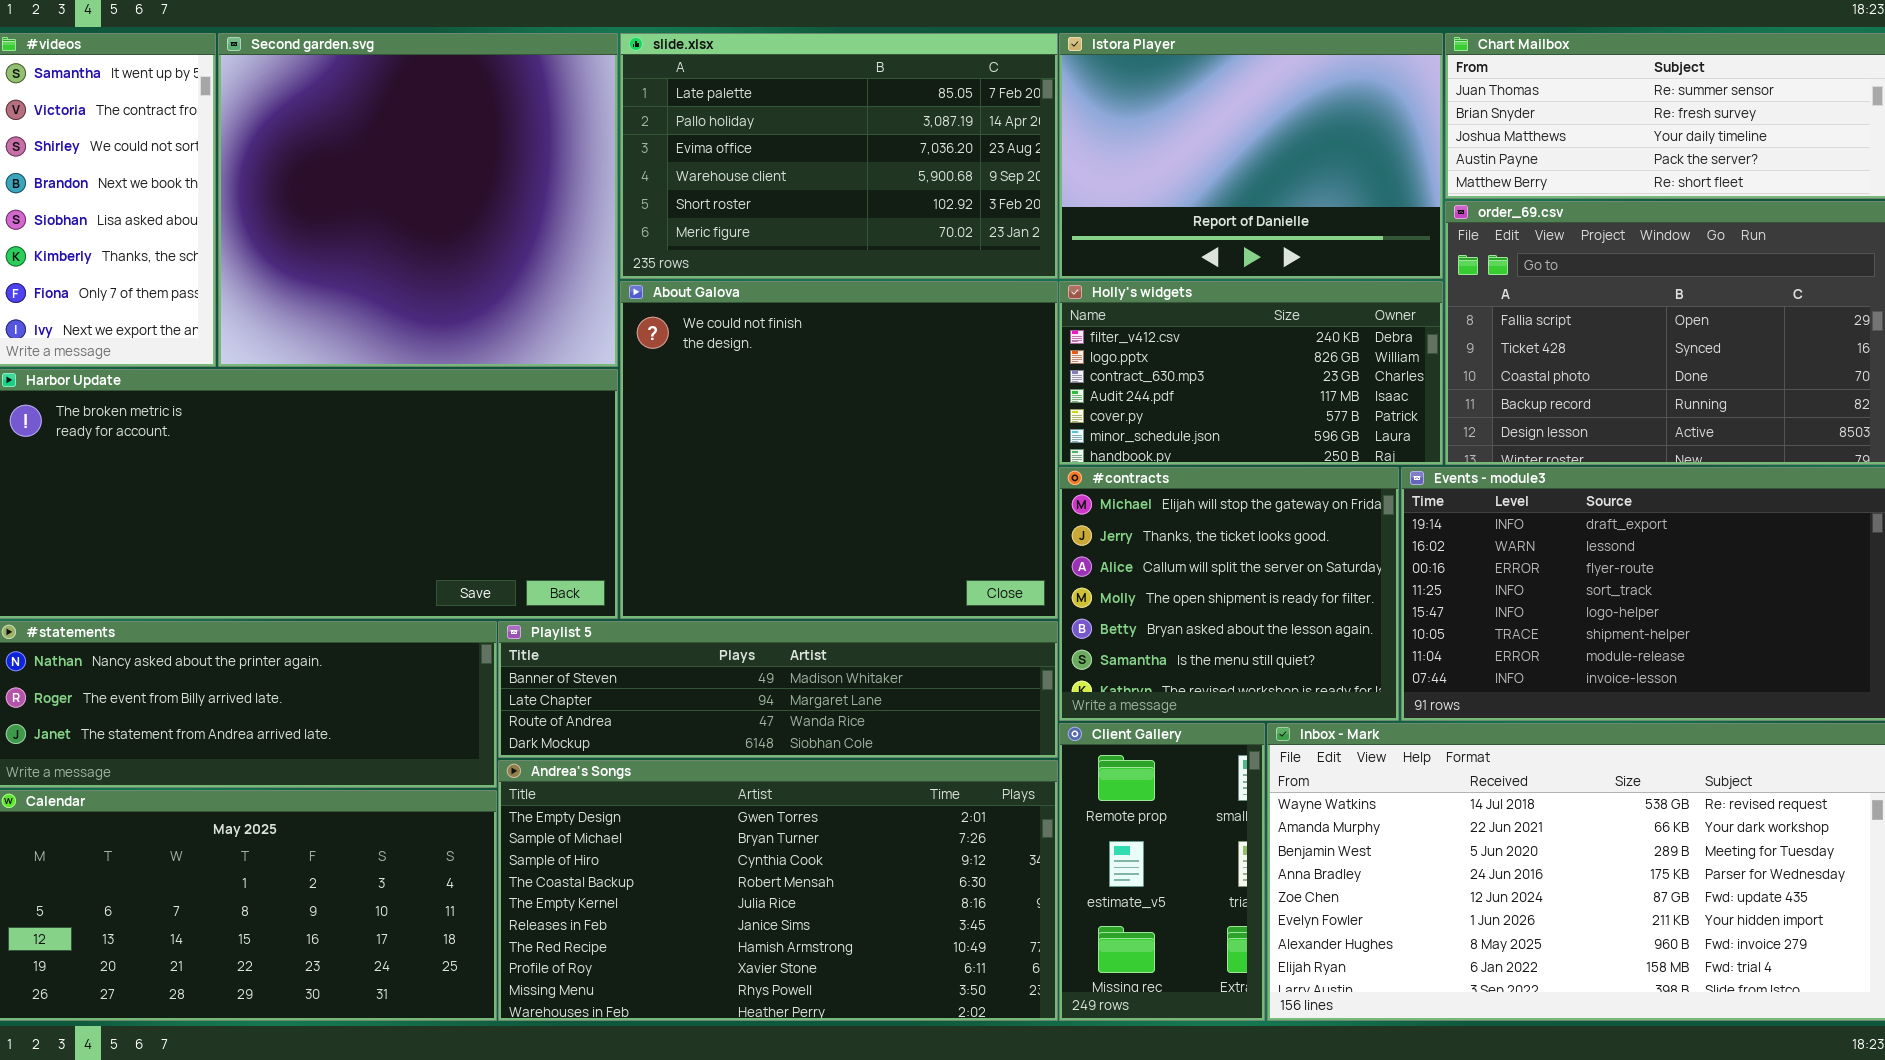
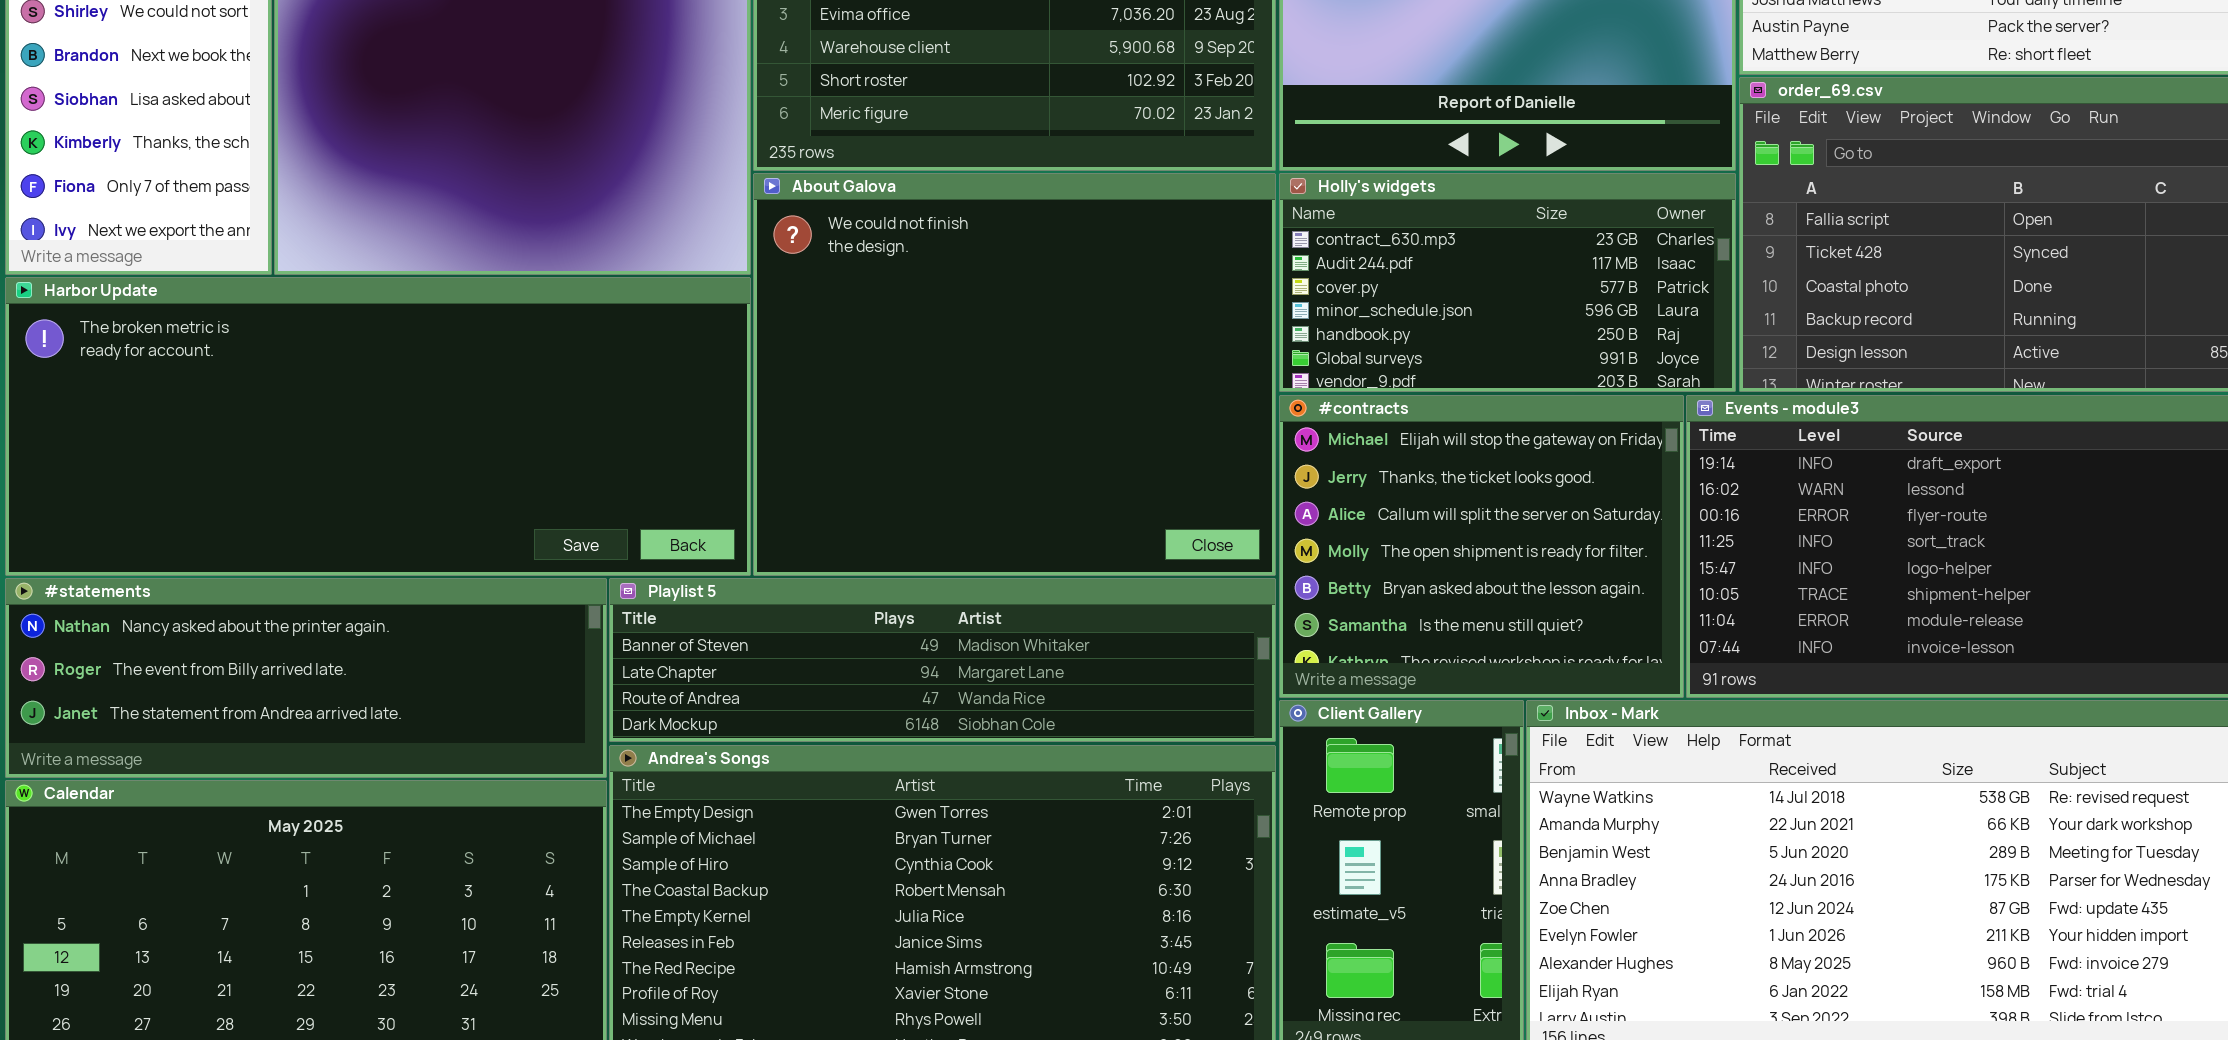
Holly's widgets: [1059,281,1443,465] -> [1279,173,1736,392], scrolled down 2 rows

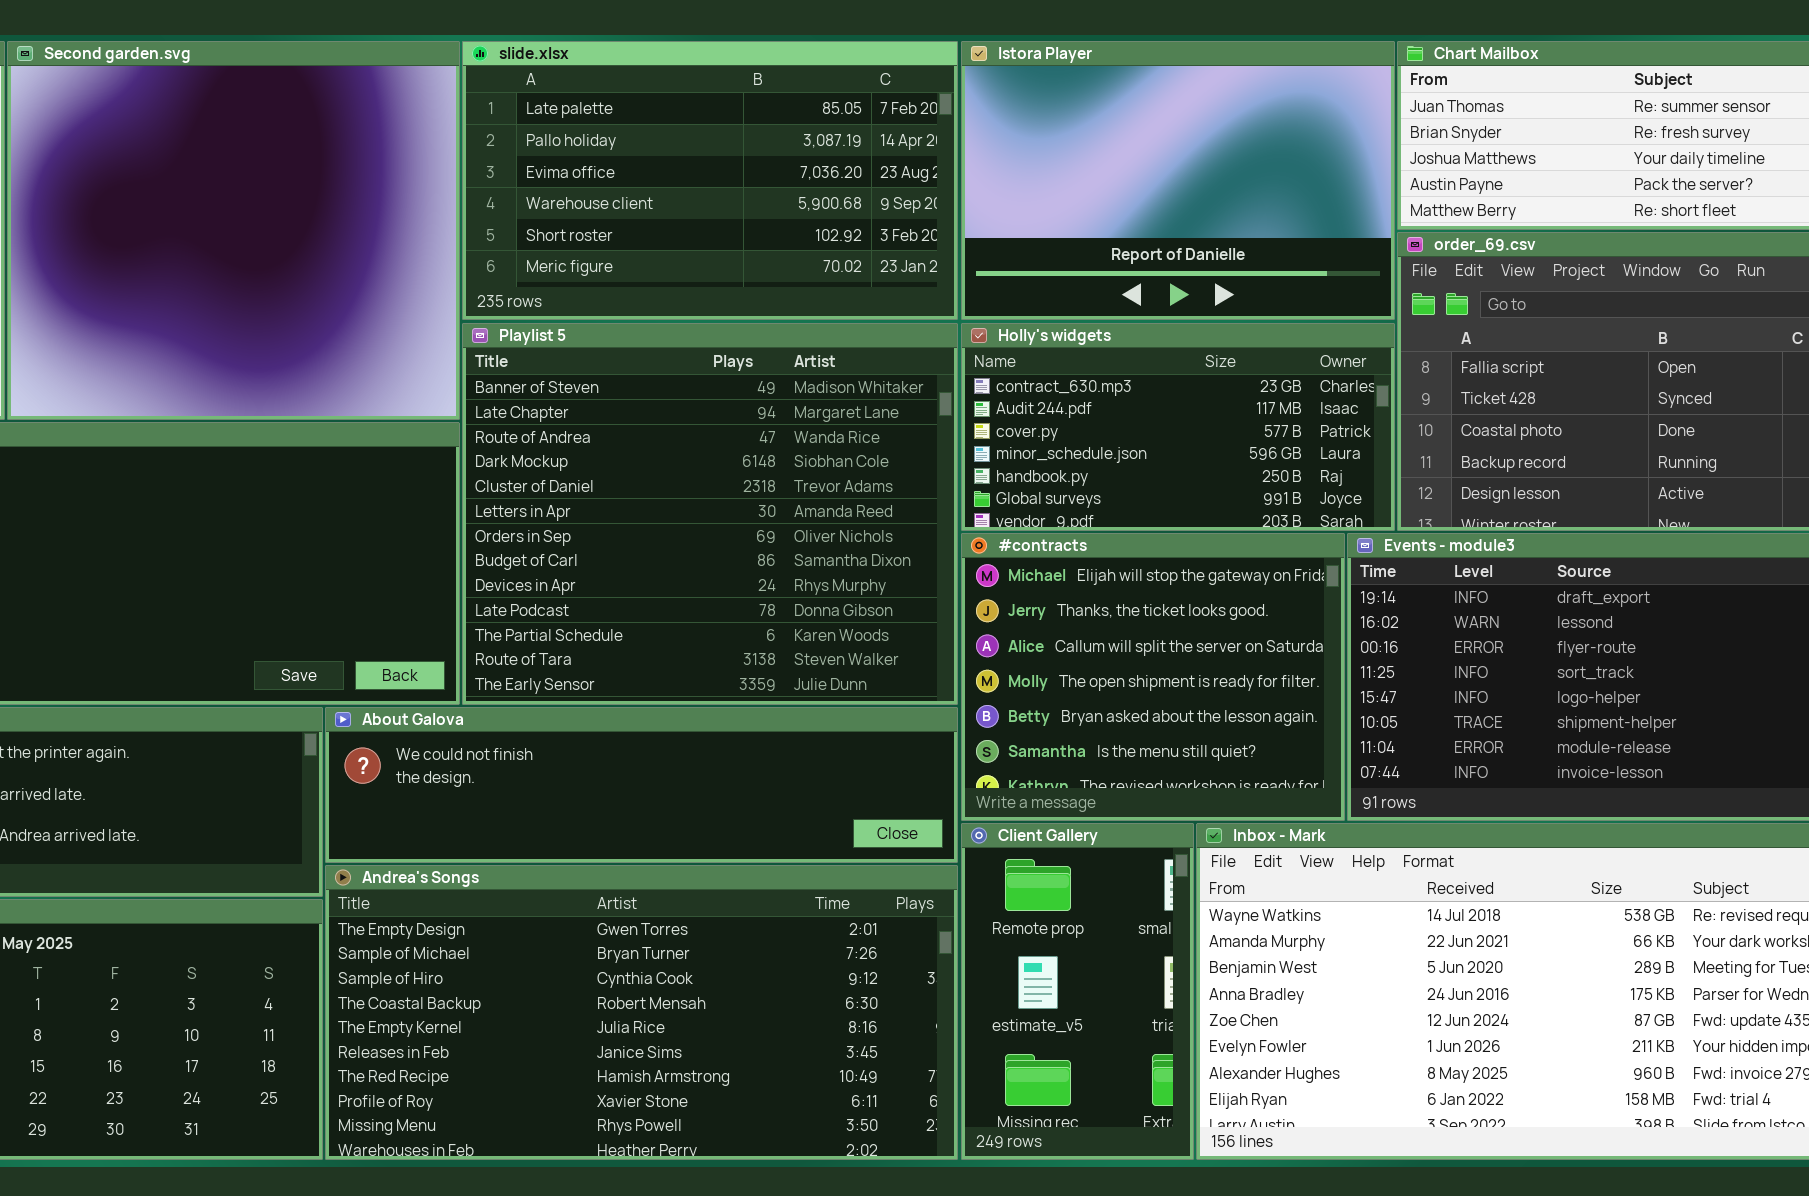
About Galova: [753,173,1276,576] -> [325,707,958,863], moved, resized
Playlist 5: [609,578,1276,742] -> [462,323,958,705], moved, resized

